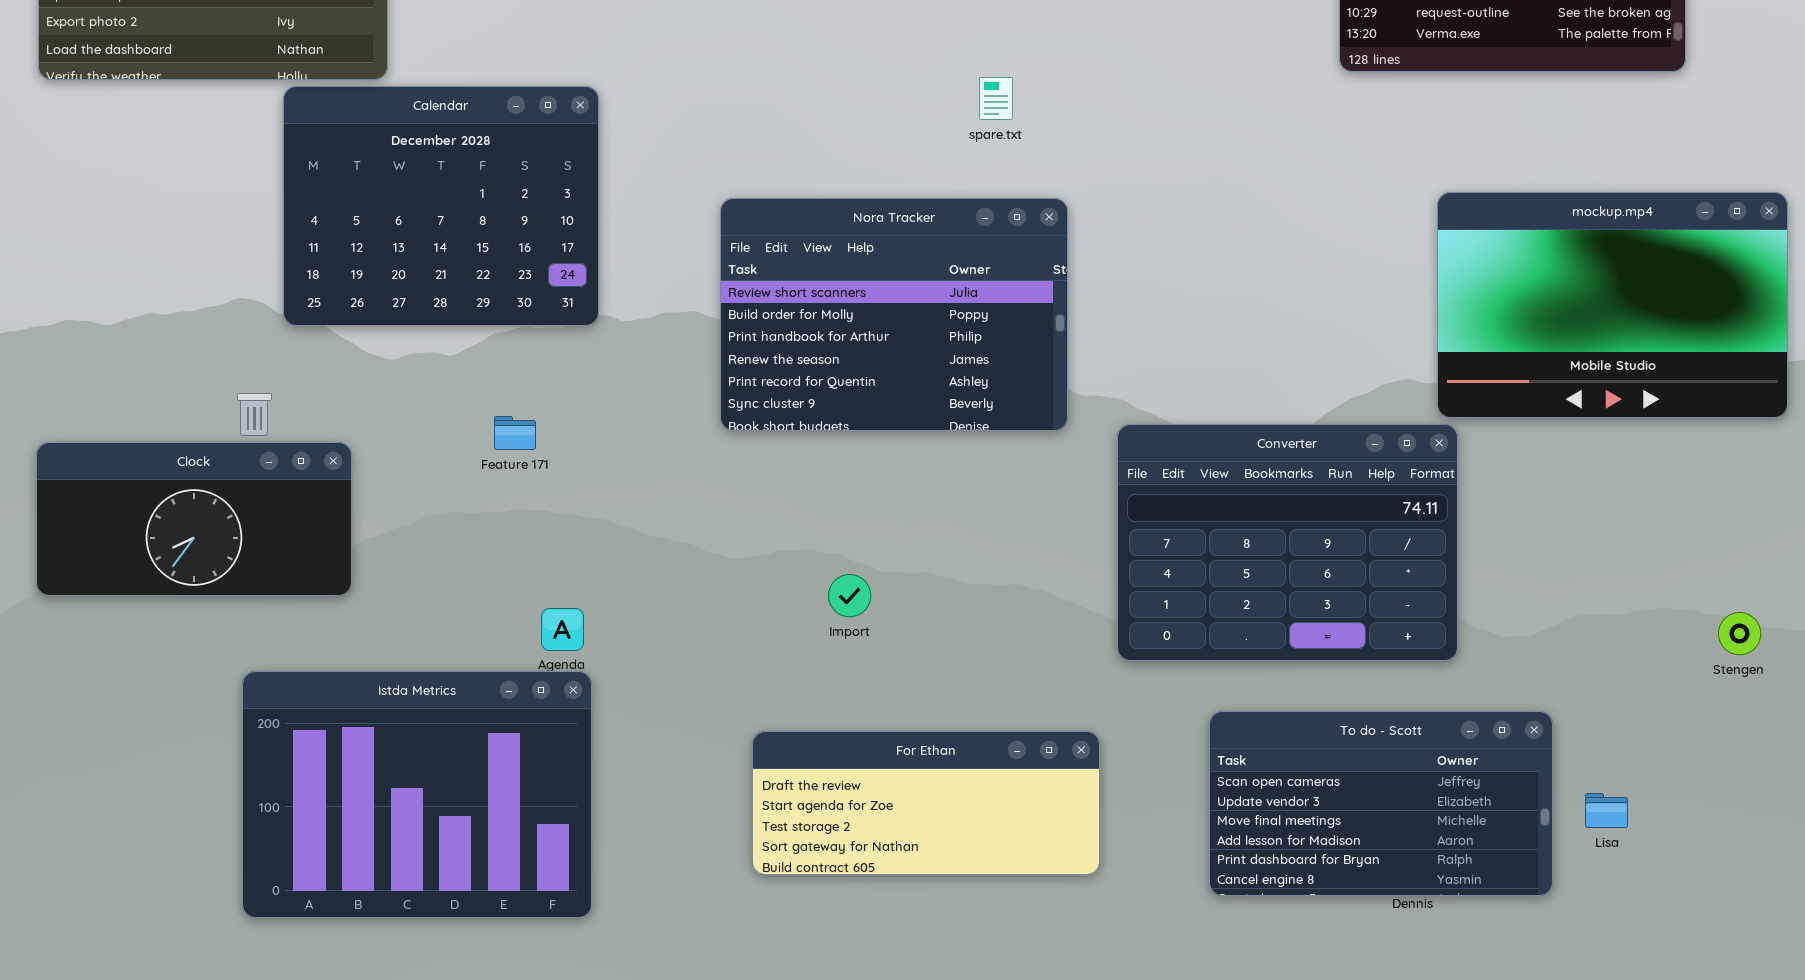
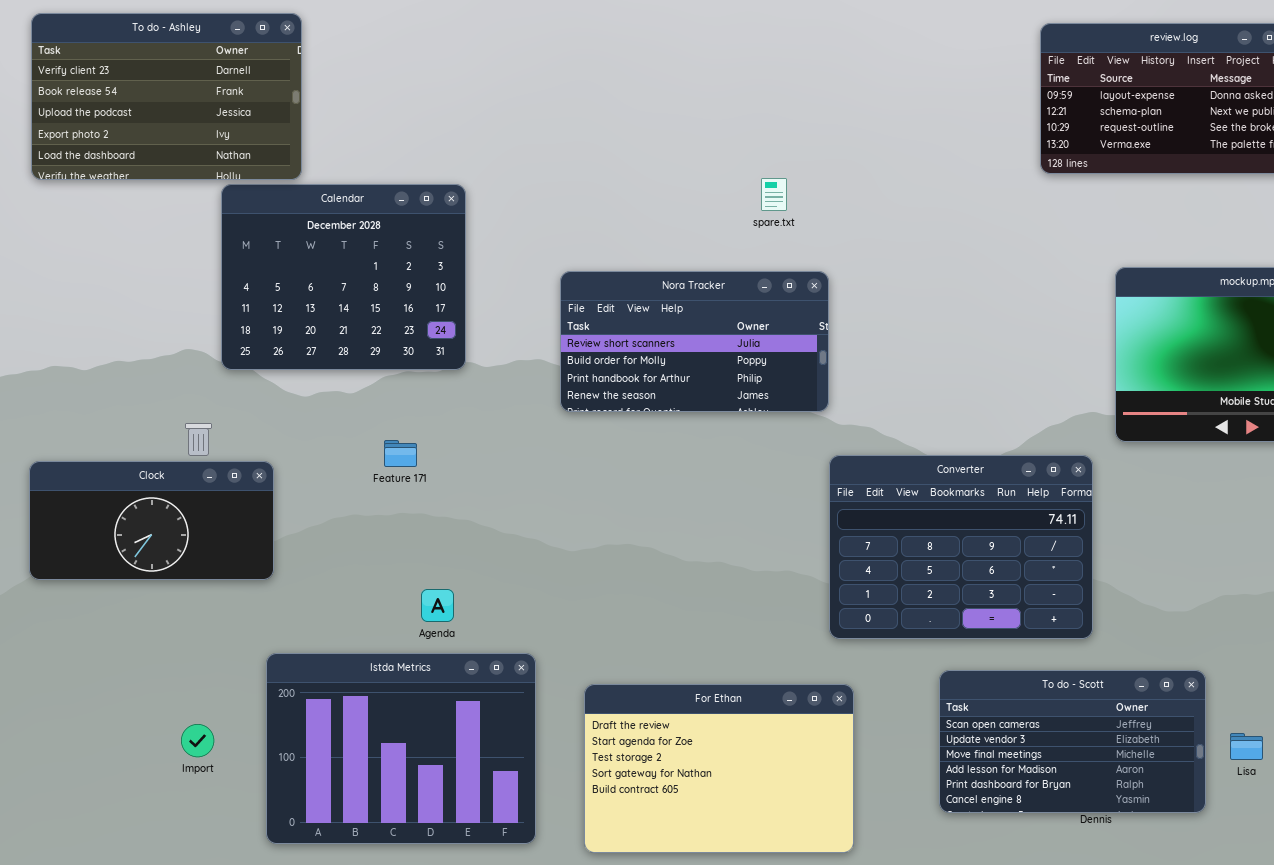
Nora Tracker: [720,198,1068,431] -> [560,271,829,412], resized
Converter: [1117,424,1458,661] -> [829,455,1093,639], moved
Import: [828,574,871,617] -> [181,724,214,757], moved
Istda Metrics: [242,671,592,918] -> [266,653,536,844], moved
For Ethan: [752,731,1100,875] -> [584,684,854,853], resized

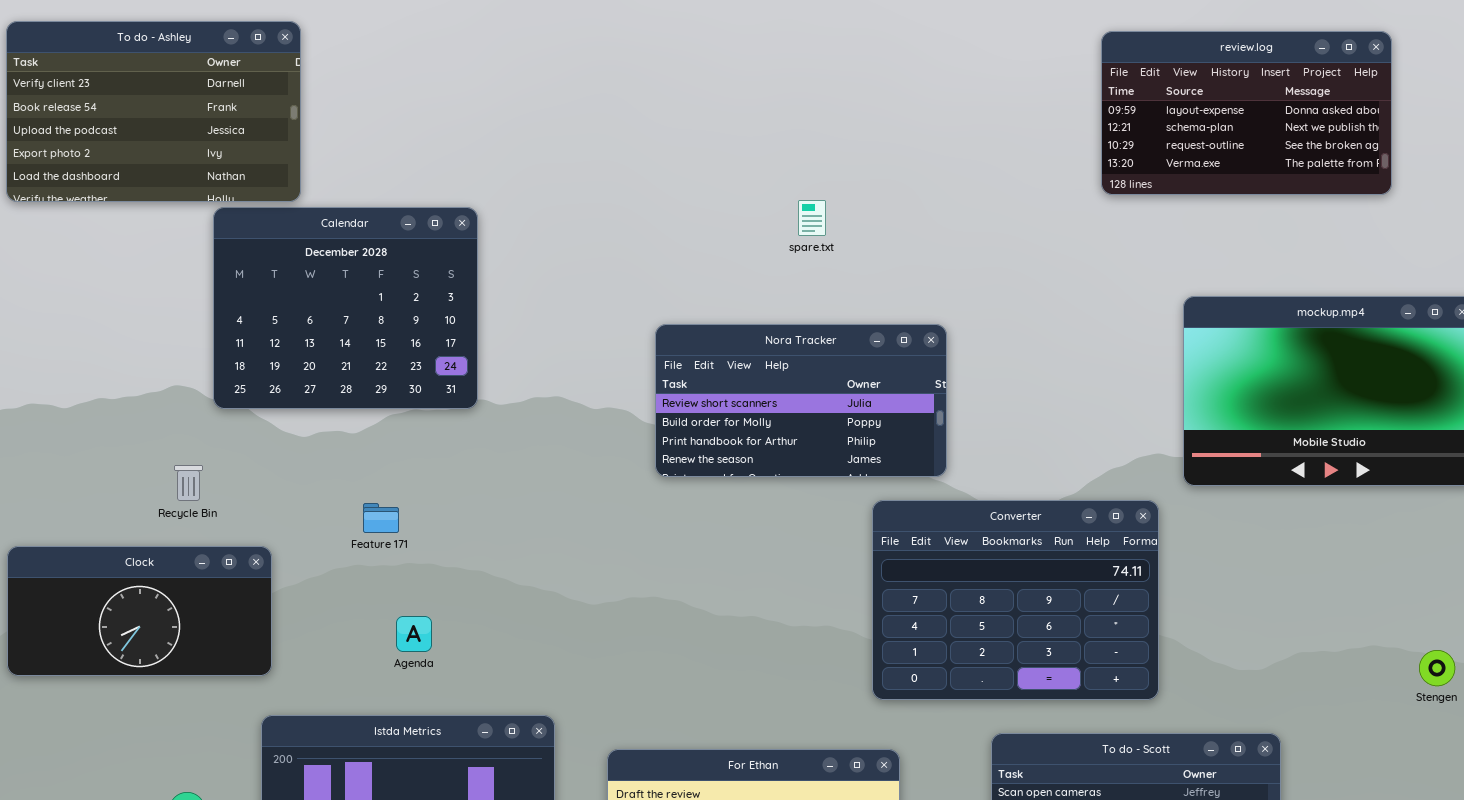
Nora Tracker: [560,271,829,412] -> [655,324,947,477], moved
Feature 171: [384,440,417,467] -> [363,503,399,533], moved
Clock: [29,461,274,580] -> [7,546,272,676], moved
Agenda: [421,589,454,622] -> [396,616,432,652], moved

